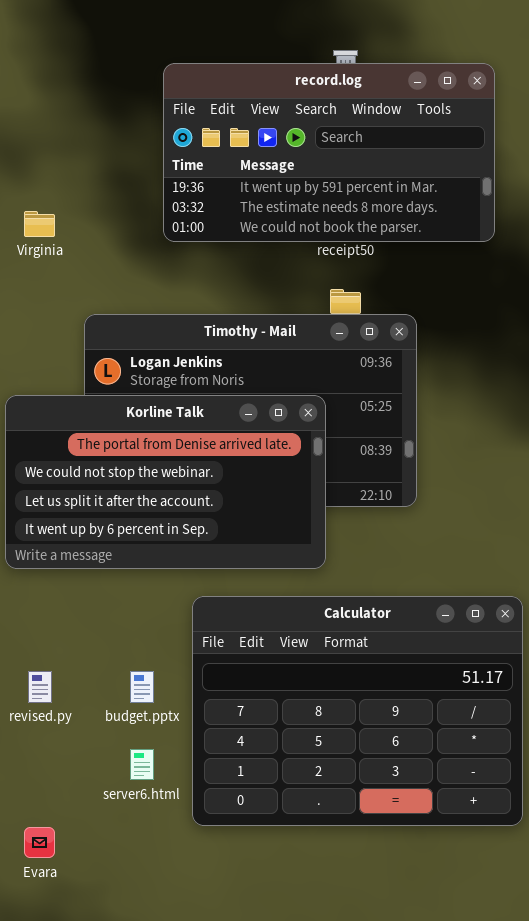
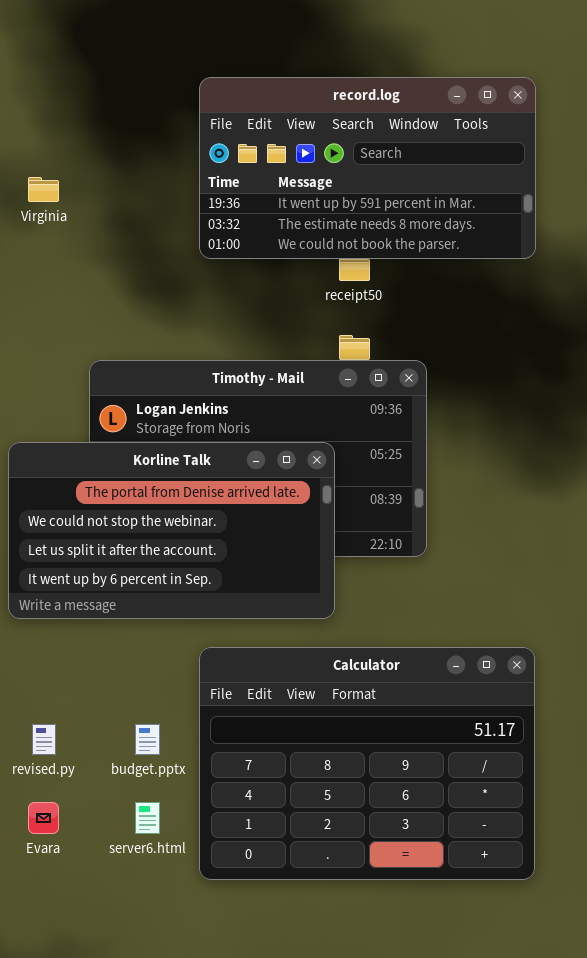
record.log: [163,63,495,242] -> [199,77,536,259], moved
Virginia: [24,211,55,237] -> [28,177,59,202], moved
Evara: [24,827,55,858] -> [28,802,59,834], moved

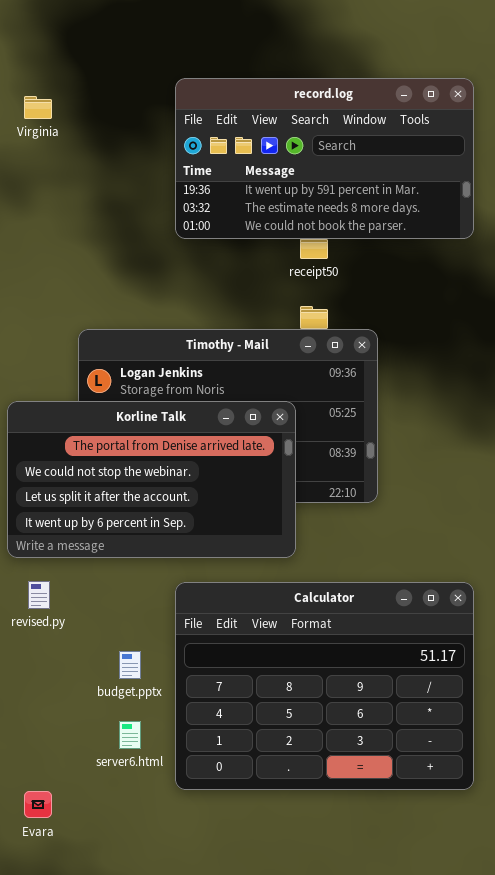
Virginia: [28,177,59,202] -> [24,96,52,119], moved
revised.py: [32,724,56,755] -> [28,581,50,609], moved
Evara: [28,802,59,834] -> [24,791,52,818], moved

